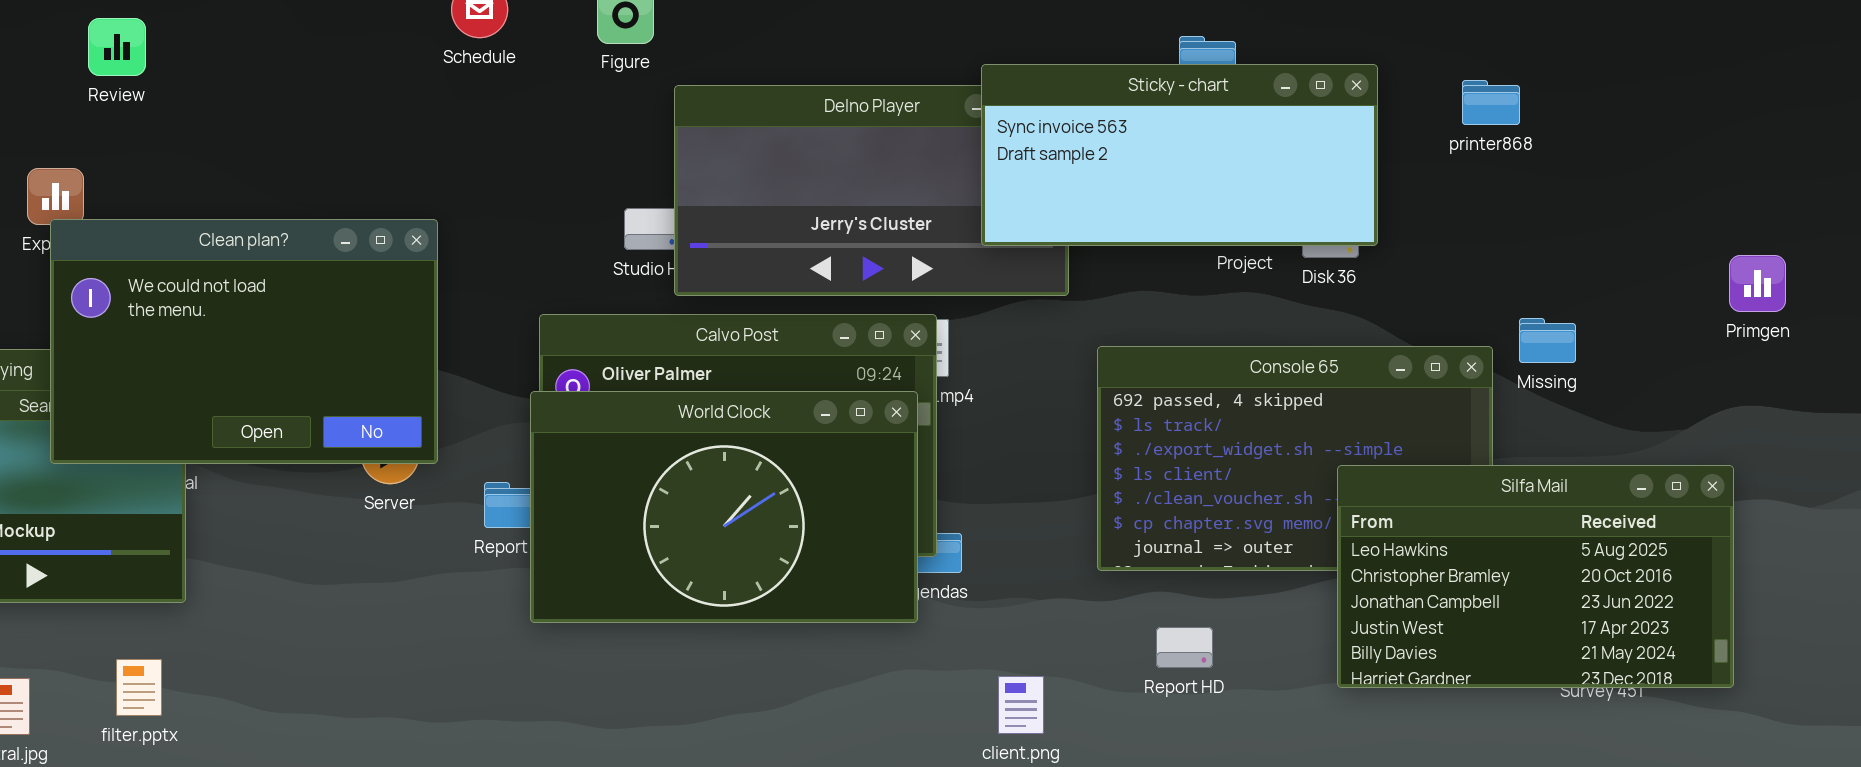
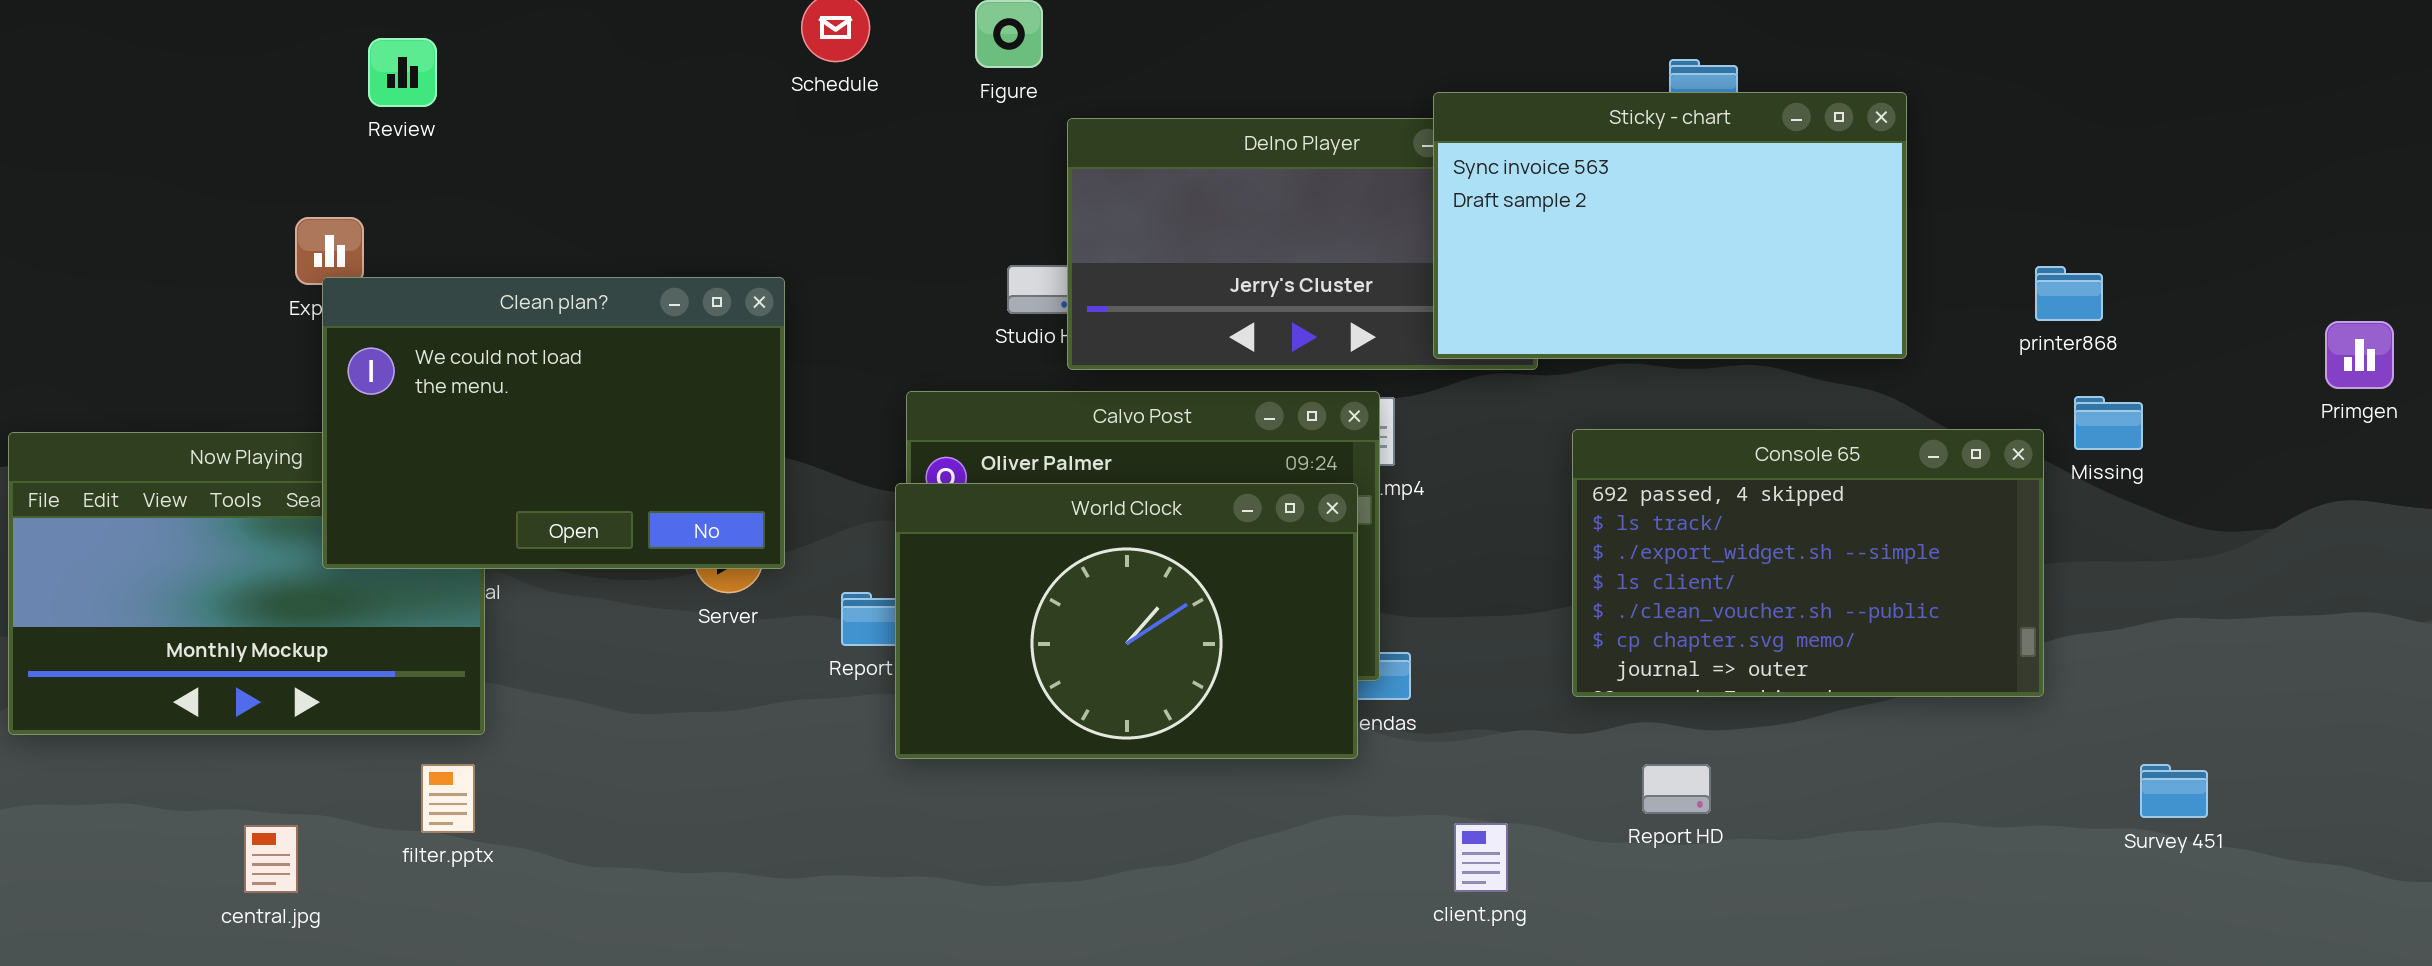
Sticky - chart: [981,64,1378,246] -> [1433,92,1907,359], resized
printer868: [1462,80,1520,125] -> [2035,266,2103,321], moved
Silfa Mail: [1337,465,1734,688] -> none, closed
filter.pptx: [116,659,162,716] -> [421,764,475,833], moved

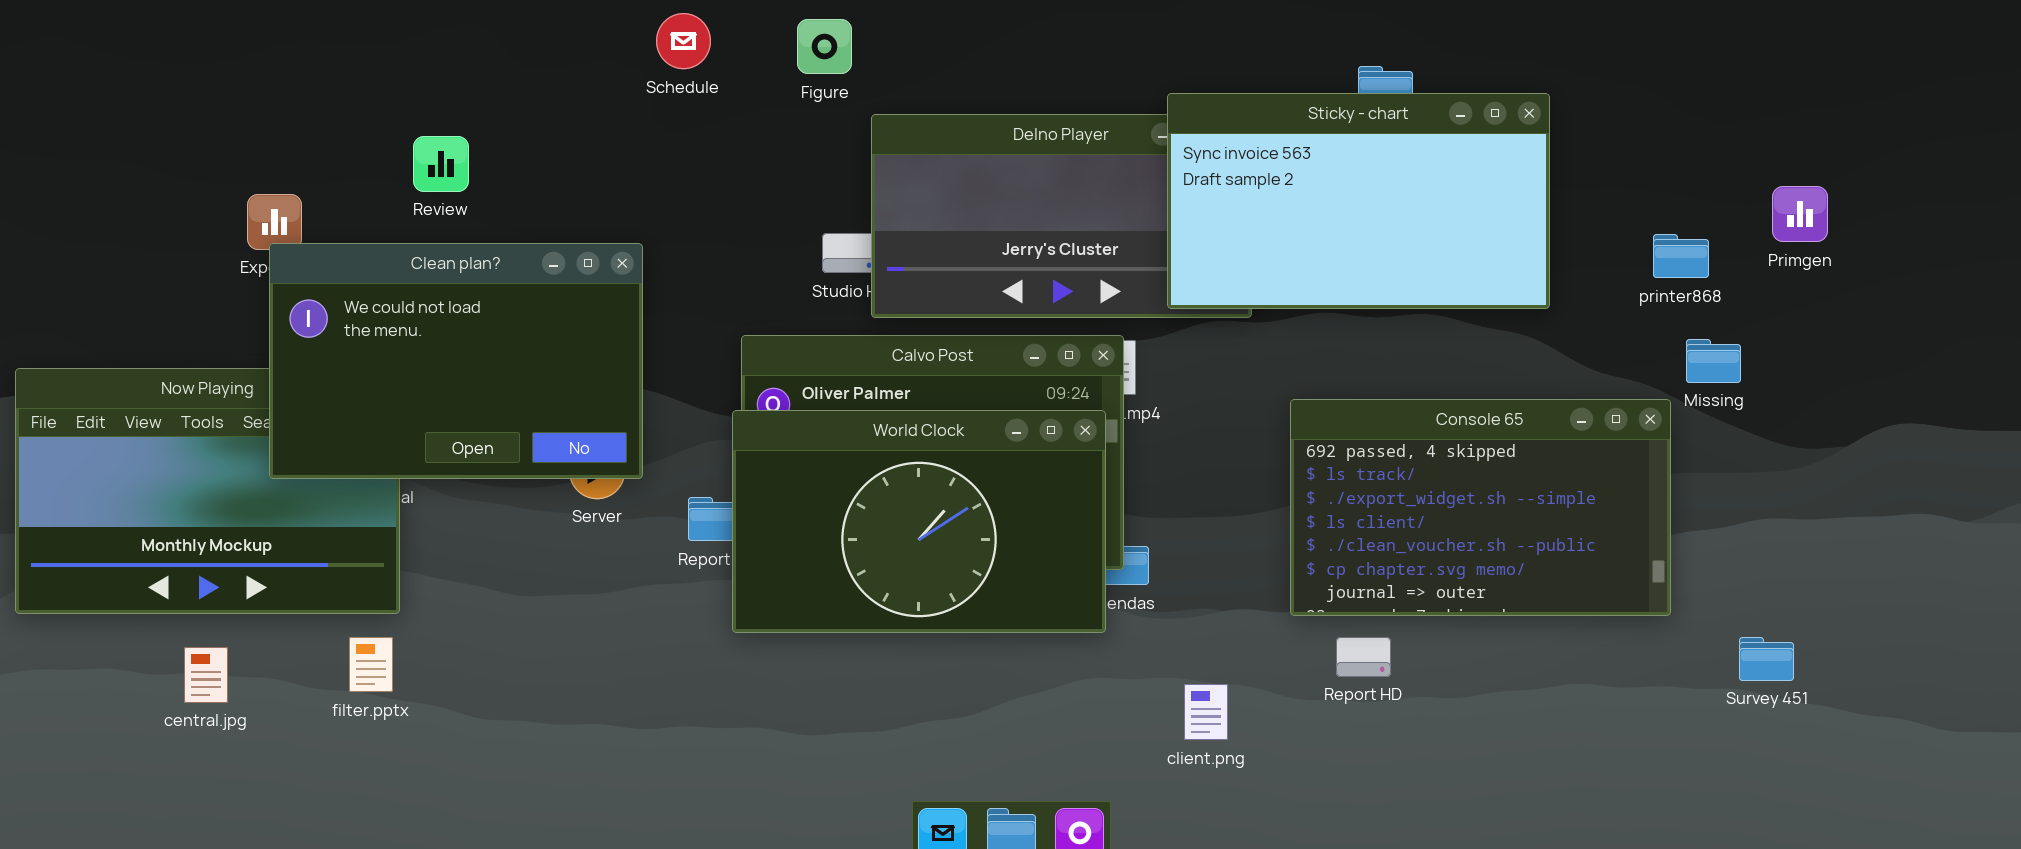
Review: [368,38,437,107] -> [413,136,469,192], moved
Primgen: [2325,321,2394,389] -> [1772,186,1828,242], moved
Console 65: [1572,429,2044,697] -> [1290,399,1671,616], moved
central.jpg: [244,825,298,893] -> [184,647,228,703], moved

